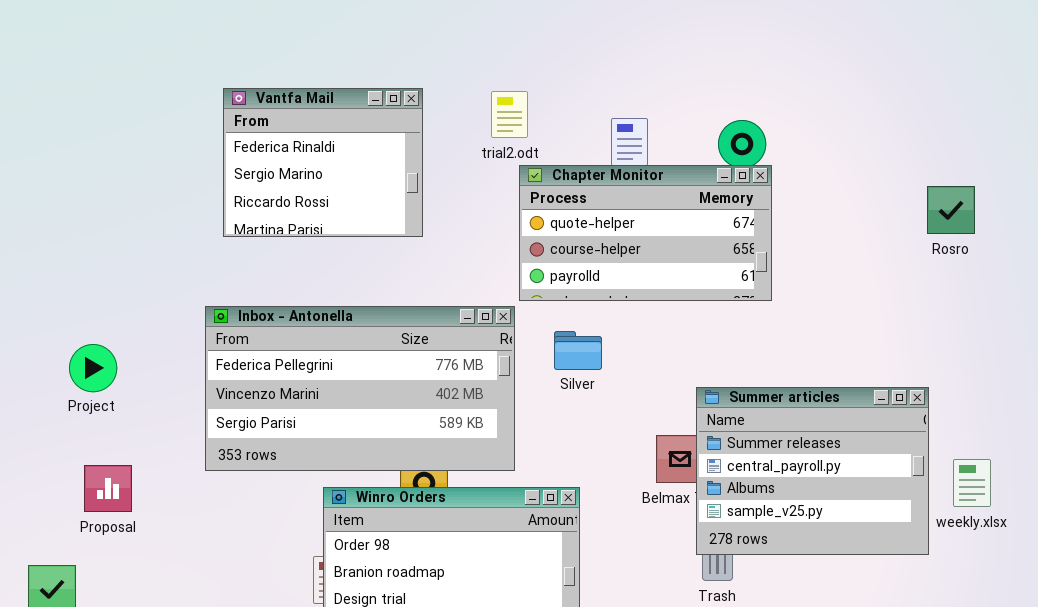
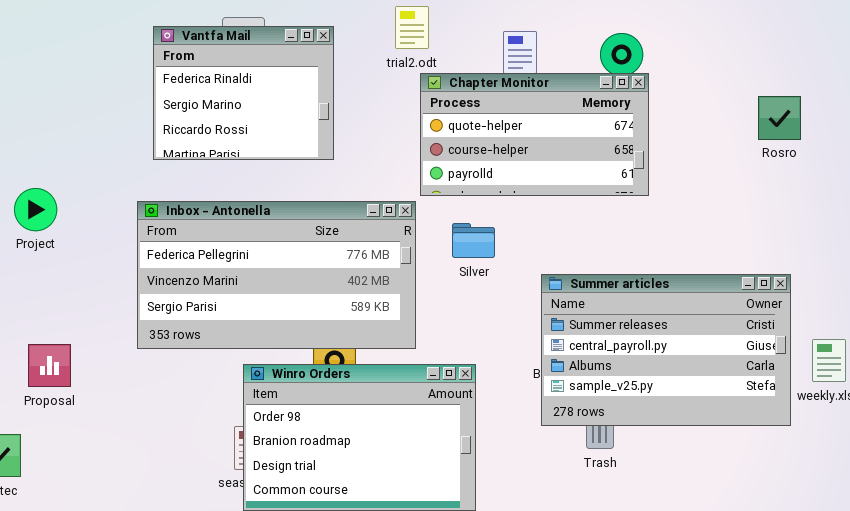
Vantfa Mail: [223,88,423,237] -> [153,26,334,160], moved
Rosro: [927,186,975,234] -> [758,96,801,140], moved
Project: [69,344,117,392] -> [14,188,57,231], moved
Summer articles: [696,387,929,555] -> [541,274,791,426], resized

